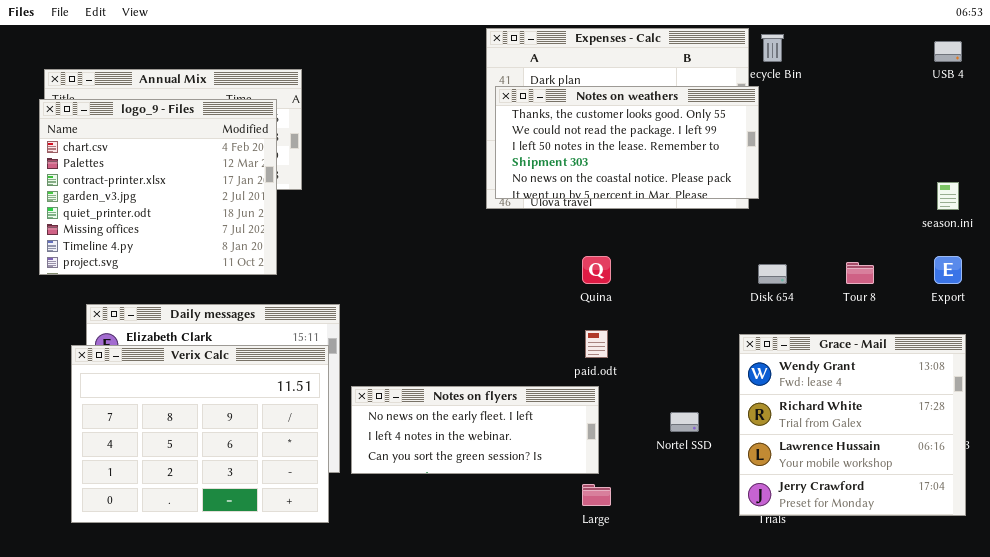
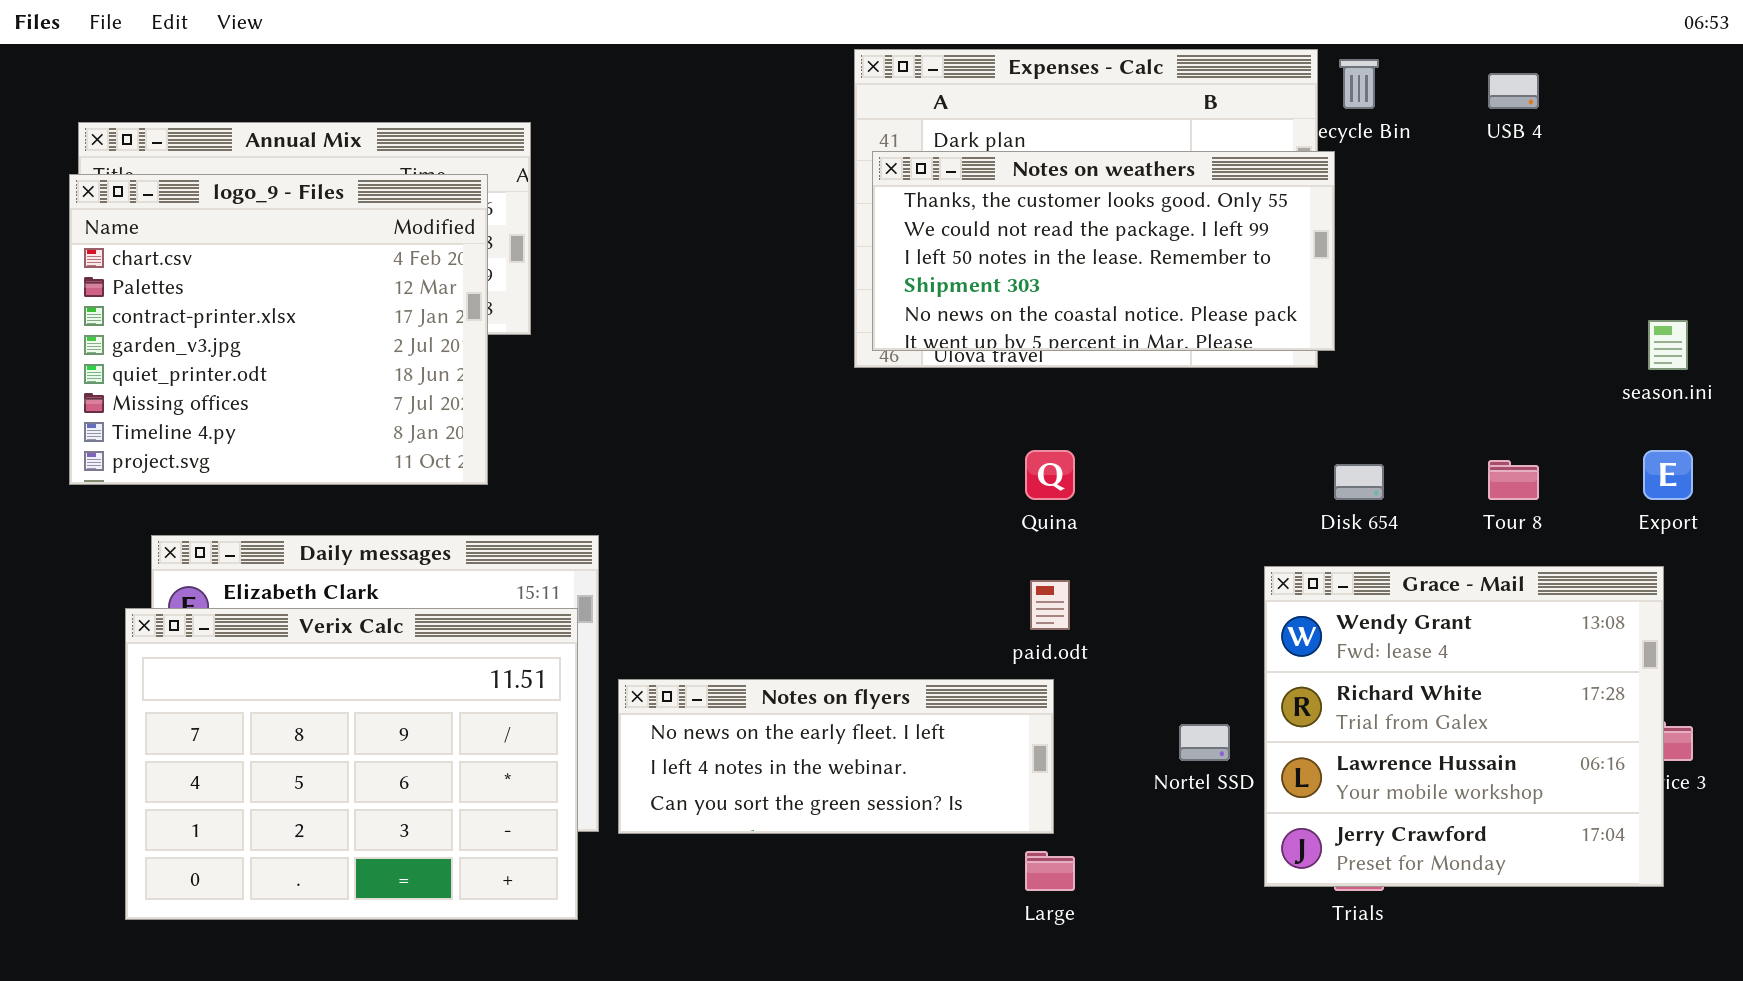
USB 4: [934,41,962,62] -> [1488,73,1539,109], moved
Grace - Mail: [739,334,966,516] -> [1264,566,1664,887], moved

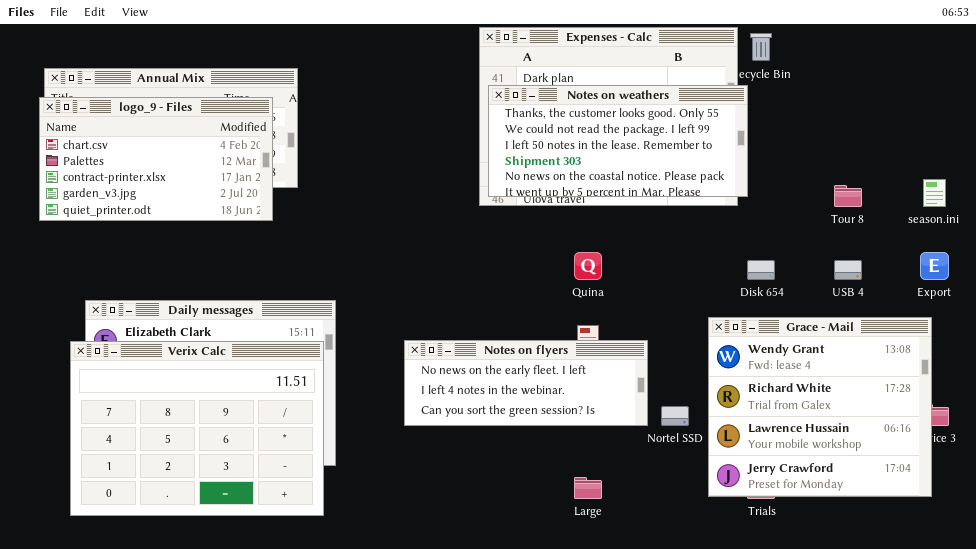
USB 4: [1488,73,1539,109] -> [834,260,862,280], moved
logo_9 - Files: [69,174,488,485] -> [39,97,273,221], resized
Tour 8: [1488,460,1539,500] -> [834,185,862,207], moved
Notes on flyers: [618,679,1054,834] -> [404,340,648,426], moved

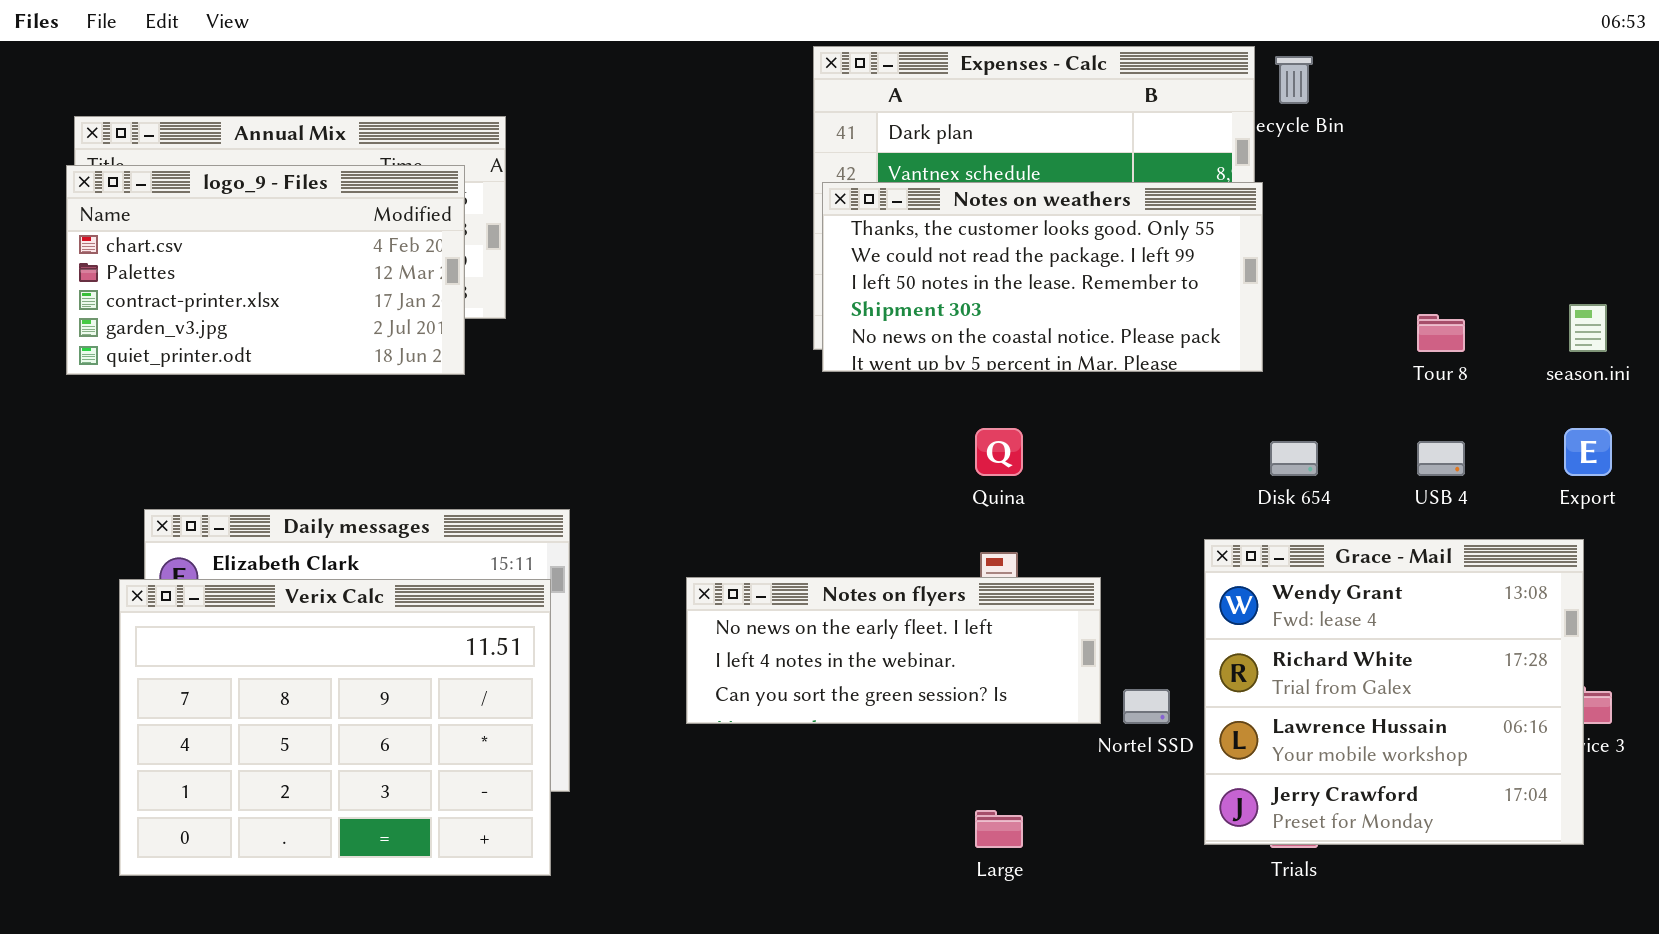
Notes on weathers: [488,85,748,197] -> [822,182,1263,372], moved

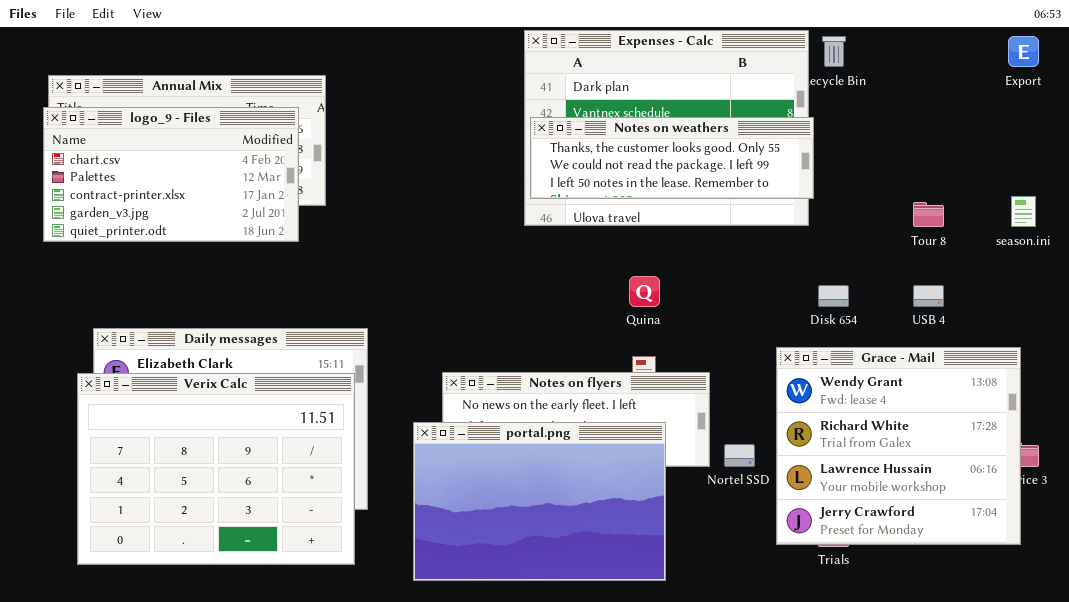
Notes on weathers: [822,182,1263,372] -> [530,117,814,199], resized
Export: [1564,428,1612,476] -> [1008,36,1039,67], moved
portal.png: none -> [413,422,666,581], opened

